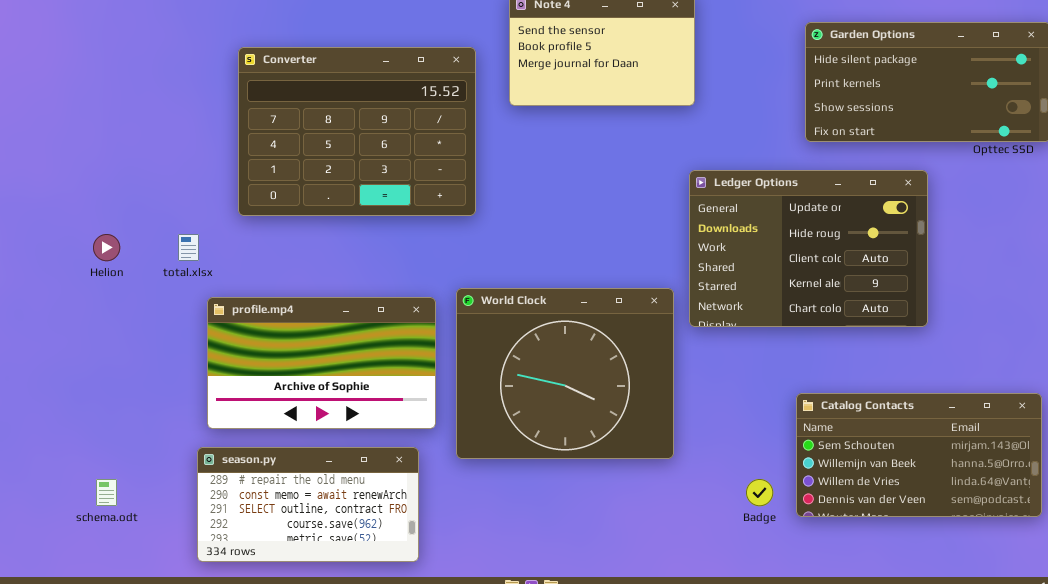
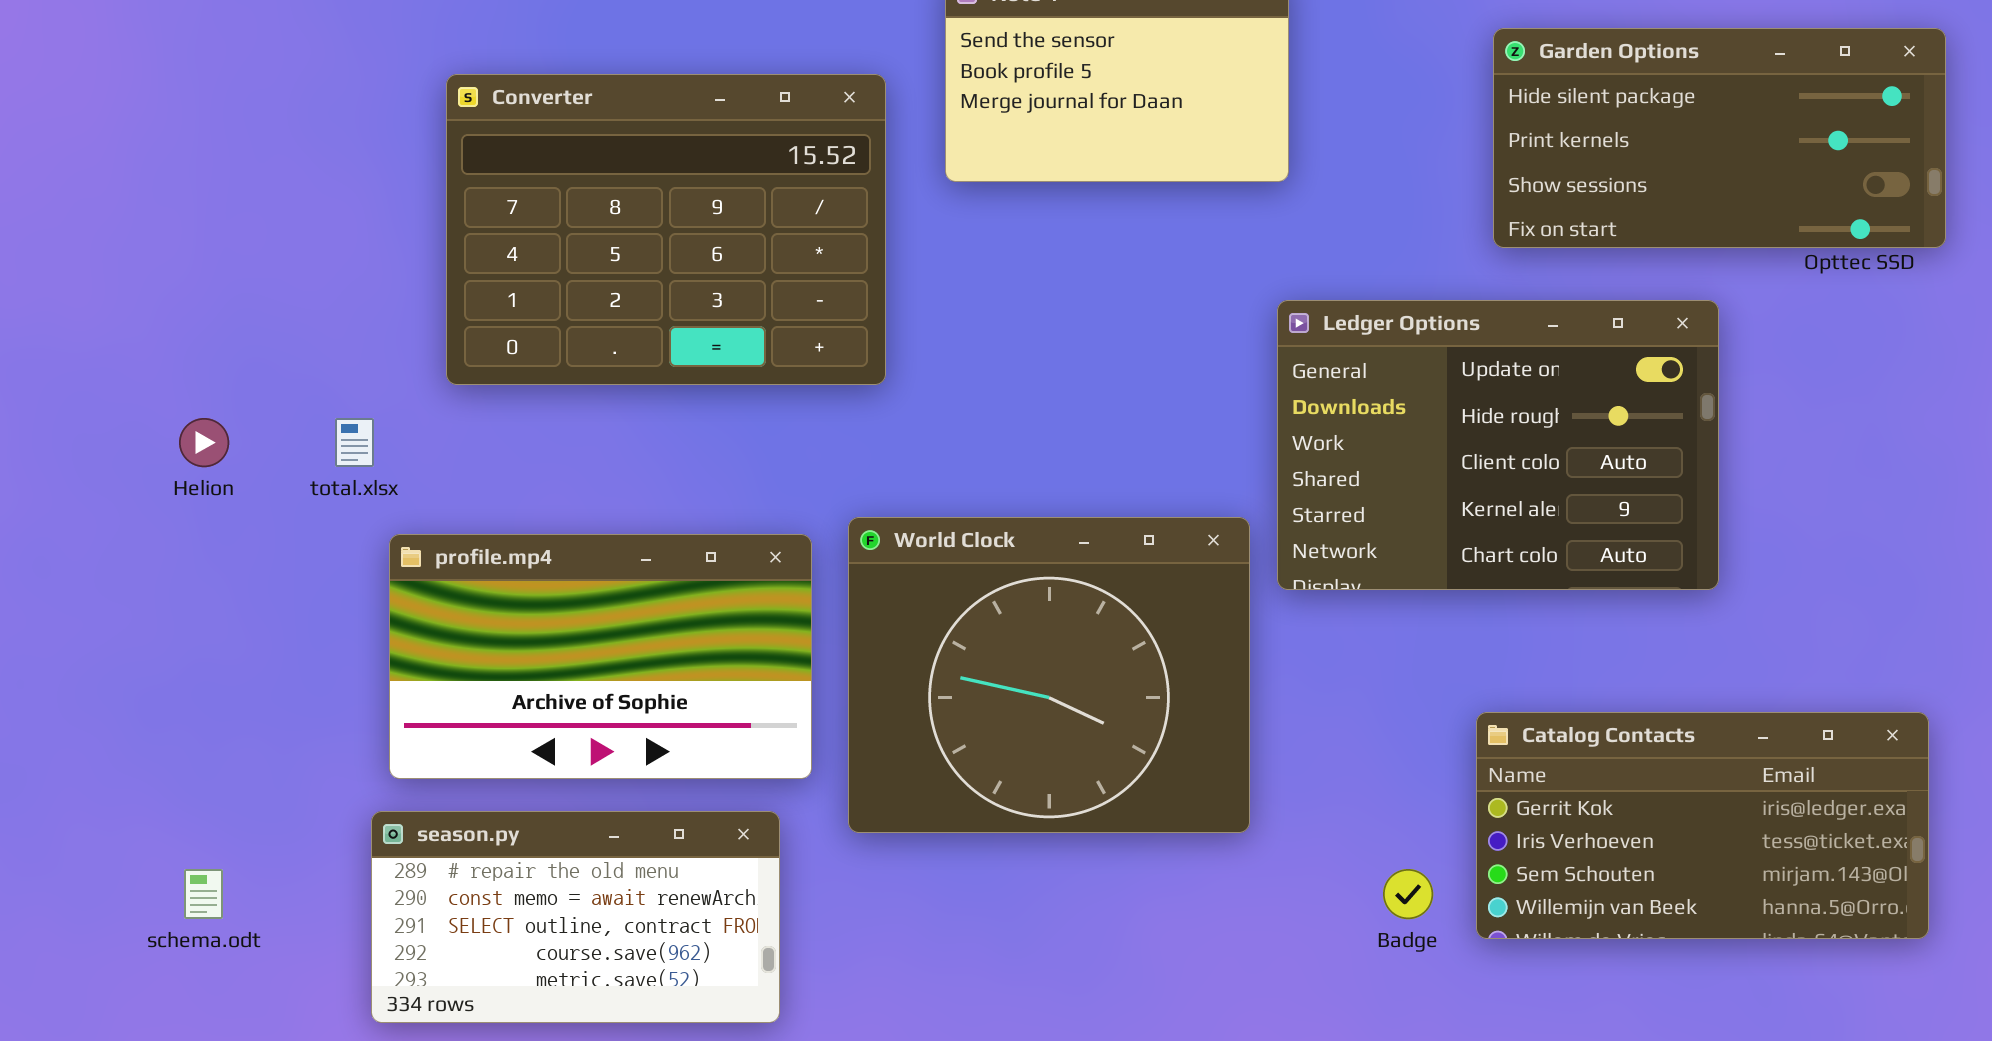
Catalog Contacts: [796,393,1042,517] -> [1476,712,1929,939], scrolled up 2 rows

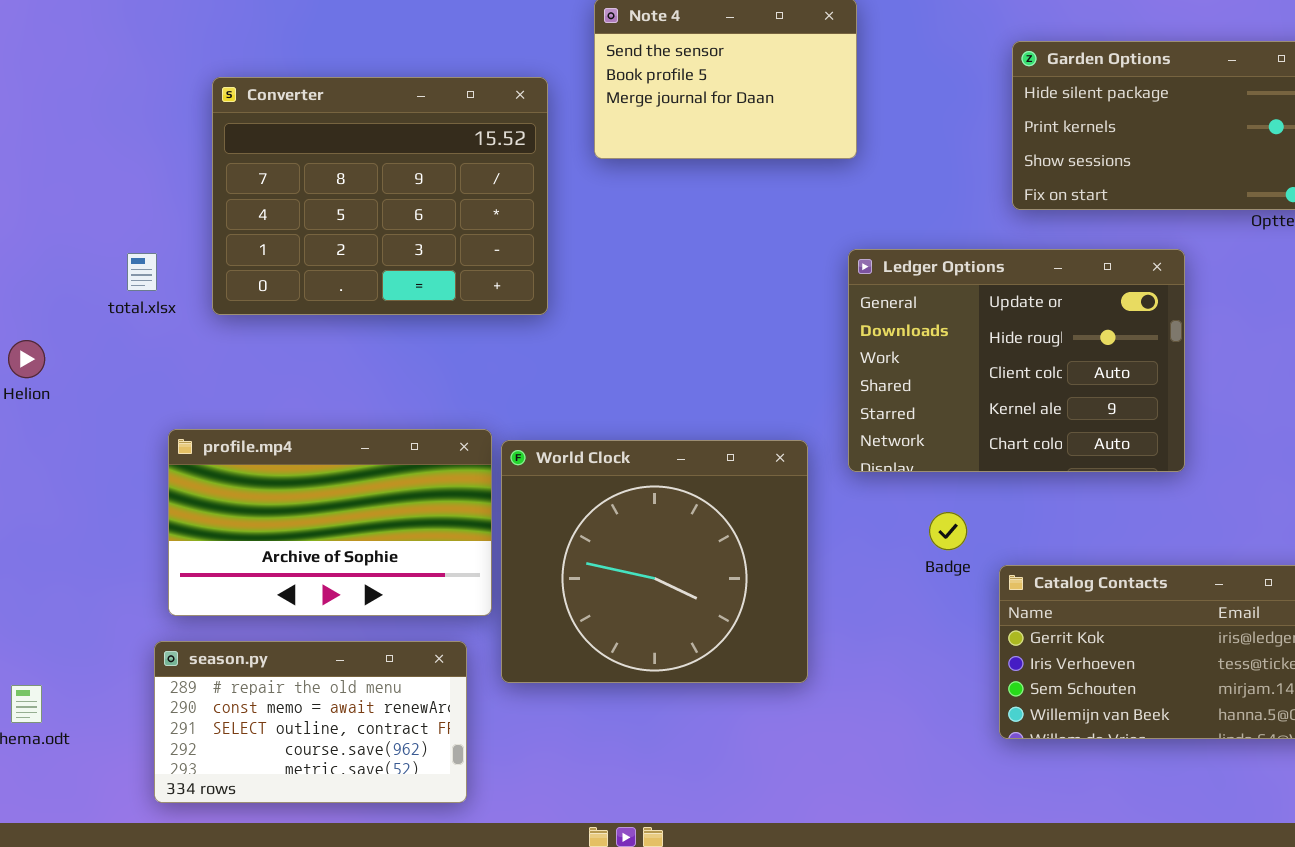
total.xlsx: [335,418,374,467] -> [127,253,157,291], moved
World Clock: [848,517,1250,833] -> [501,440,808,683], moved
Badge: [1383,869,1433,919] -> [929,512,967,550], moved

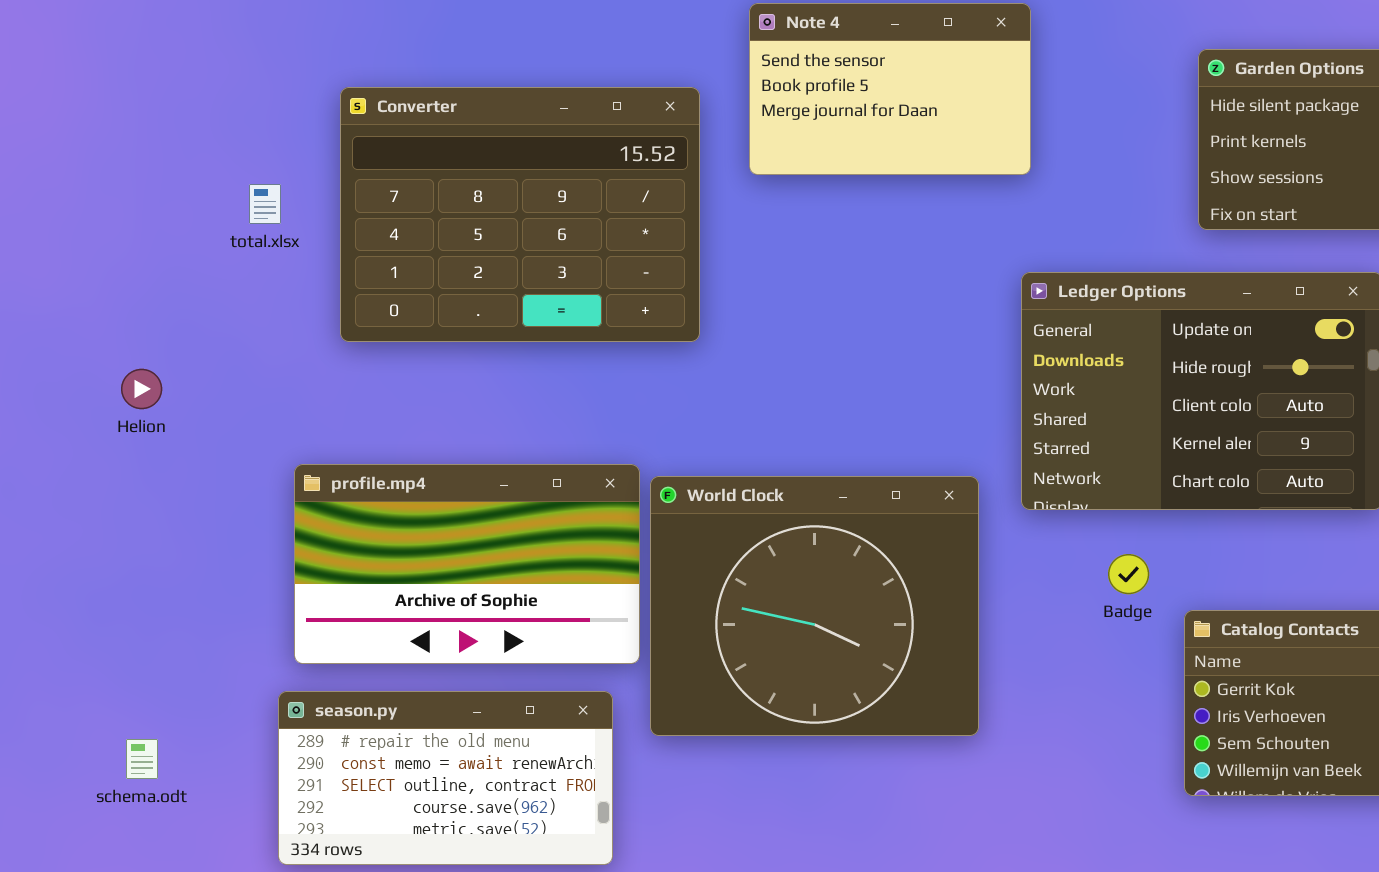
total.xlsx: [127,253,157,291] -> [249,184,281,224], moved

